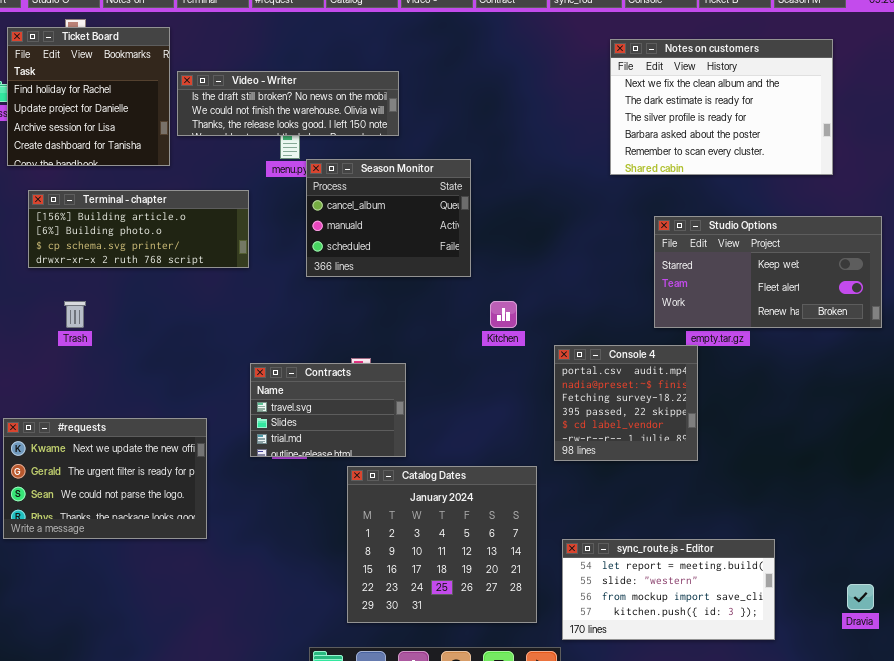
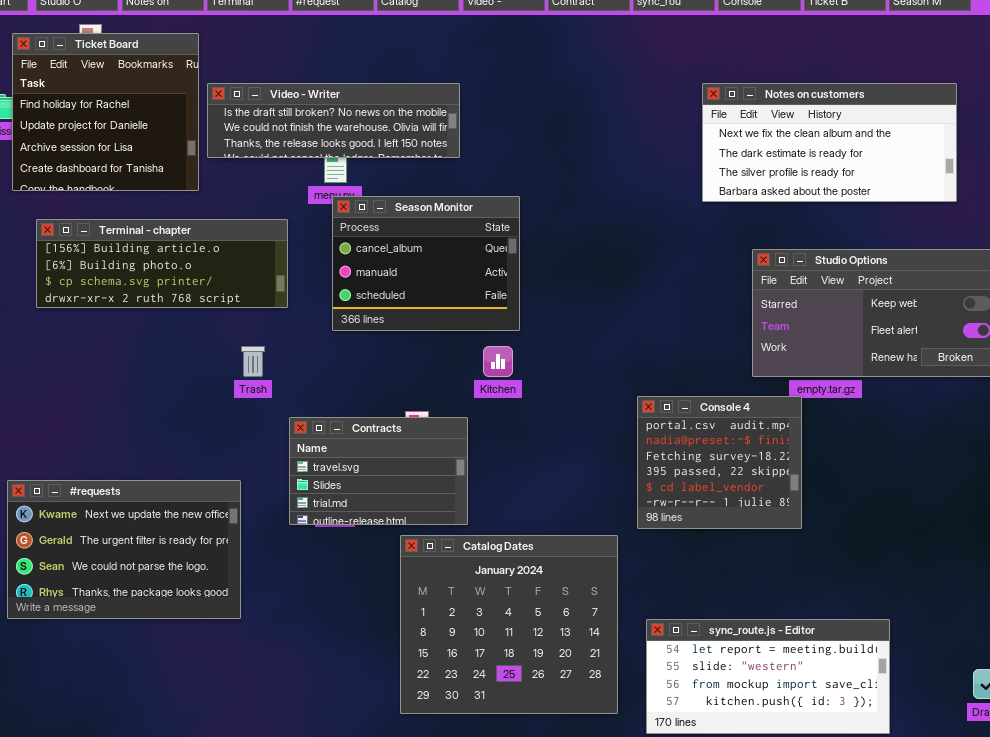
Notes on customers: [610,39,833,175] -> [702,83,957,202], resized
Season Monitor: [306,159,471,277] -> [332,196,520,331], moved
Trash: [64,301,86,328] -> [241,346,265,377], moved
Kitchen: [490,301,517,328] -> [483,346,513,377], moved

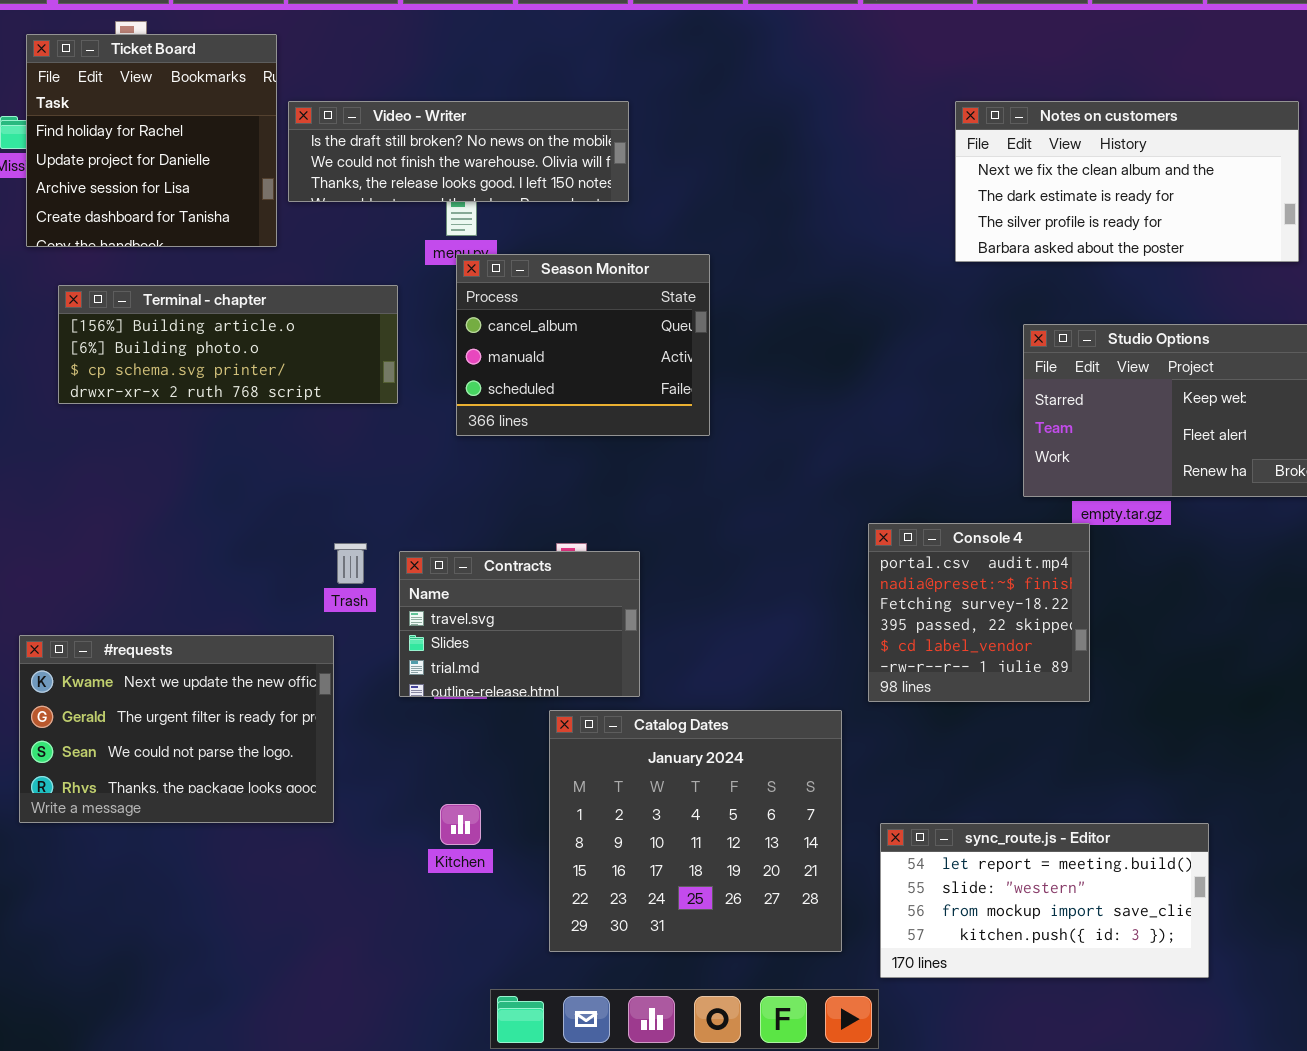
Trash: [241,346,265,377] -> [334,543,367,584], moved
Kitchen: [483,346,513,377] -> [440,804,481,845], moved

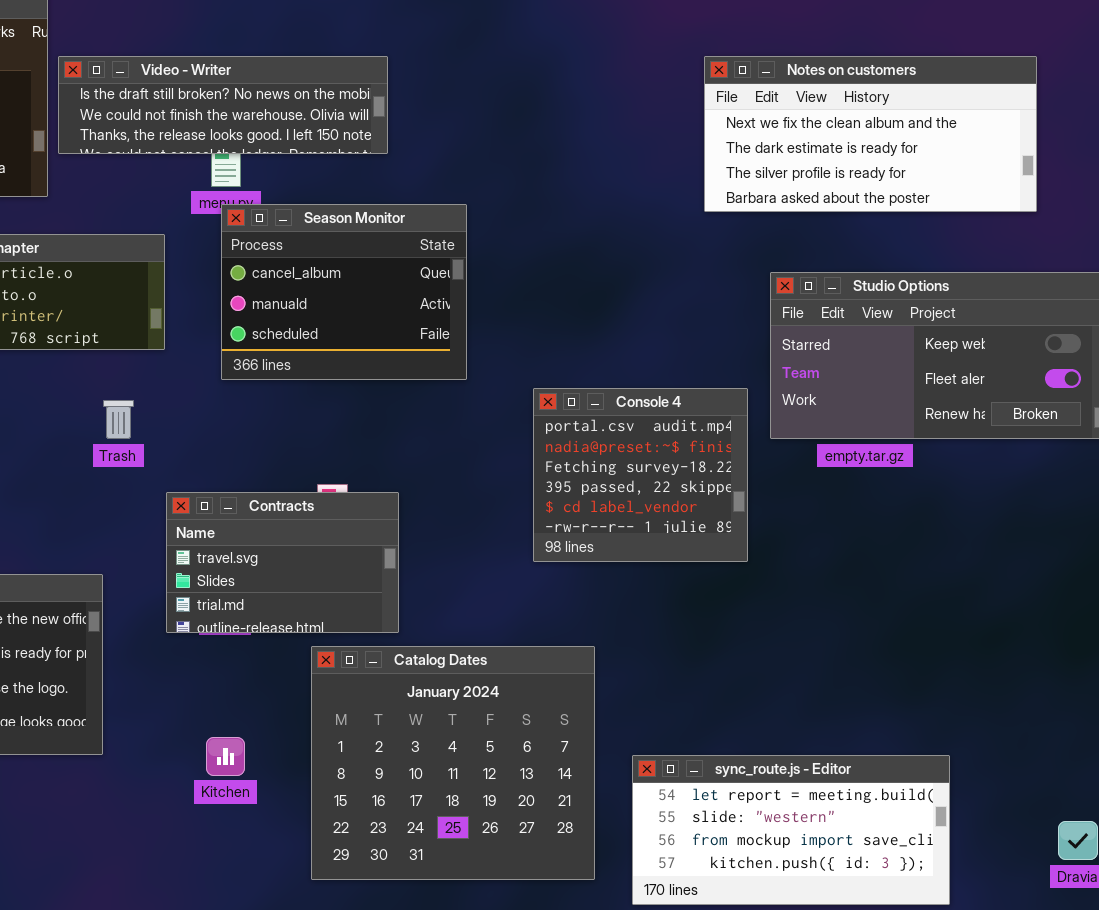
Console 4: [868,523,1090,702] -> [533,388,748,562], moved
Trash: [334,543,367,584] -> [103,400,134,439], moved

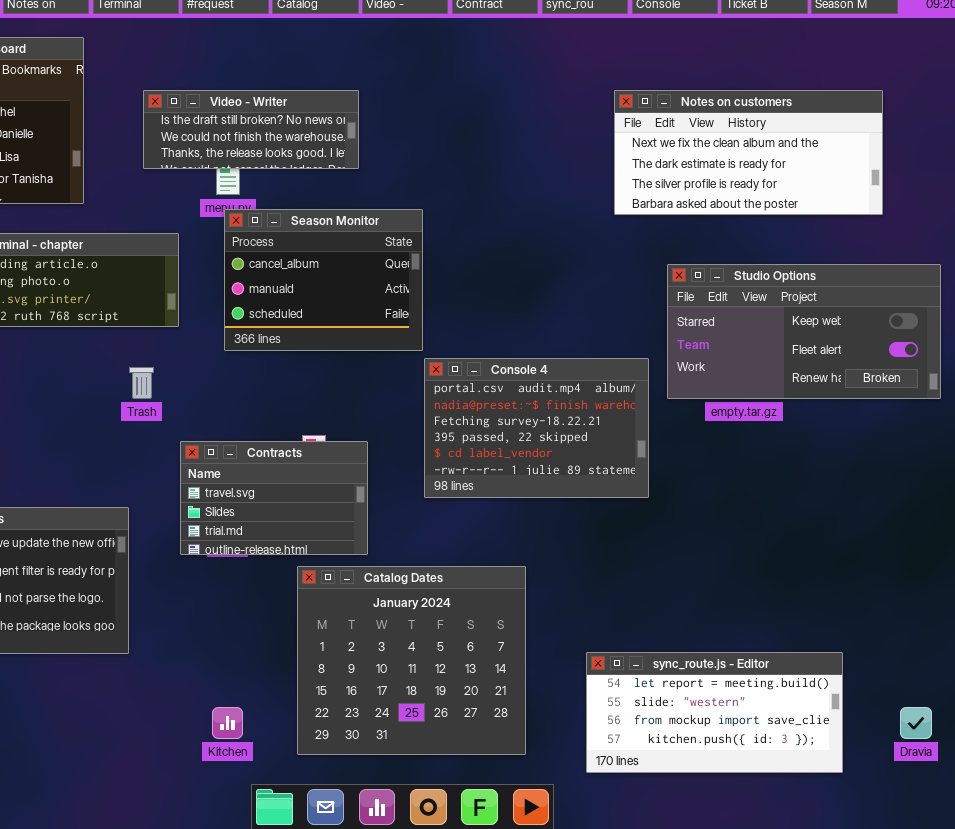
Video - Writer: [58,56,388,154] -> [143,90,359,169], resized
Console 4: [533,388,748,562] -> [424,358,649,498], resized
Kitchen: [206,737,245,776] -> [212,707,243,739], moved
sync_route.js - Editor: [632,755,950,905] -> [586,652,843,773], moved

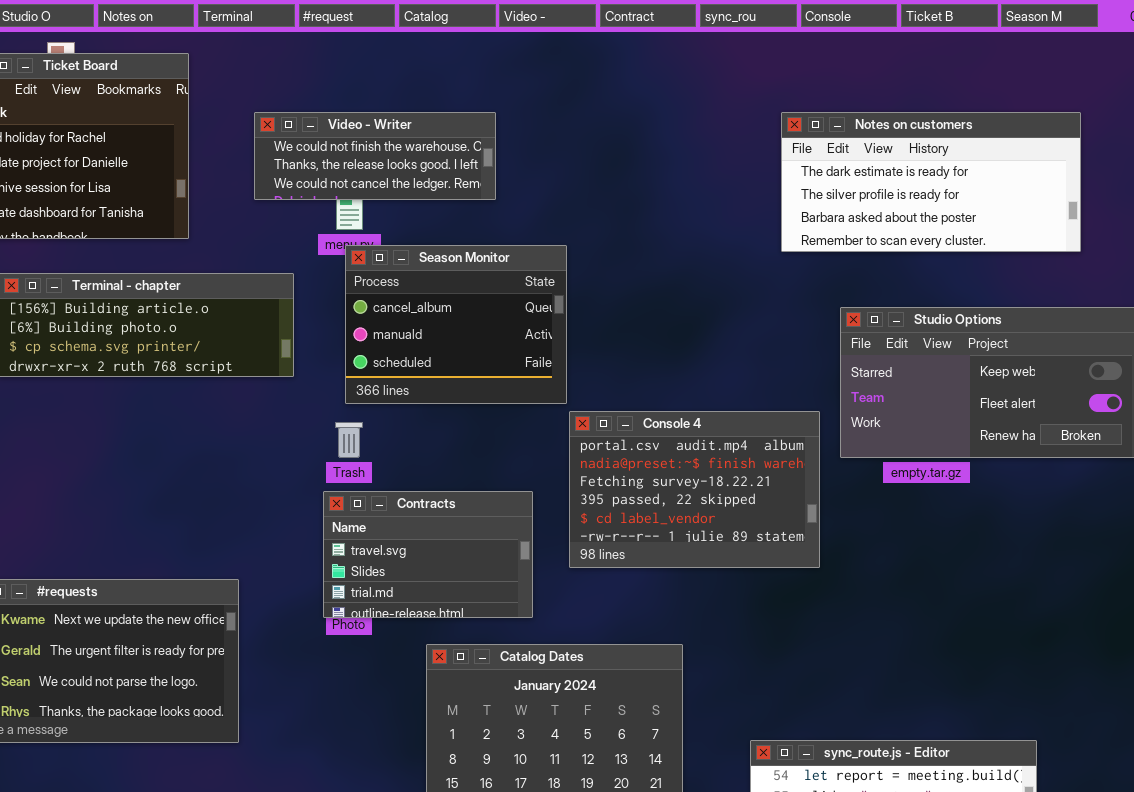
Video - Writer: [143,90,359,169] -> [254,112,496,200], scrolled down 1 row
Notes on customers: [614,90,883,215] -> [781,112,1081,252], scrolled down 1 row
Trash: [129,367,154,399] -> [335,422,363,458], moved
Contracts: [180,441,368,555] -> [323,491,533,618], moved

